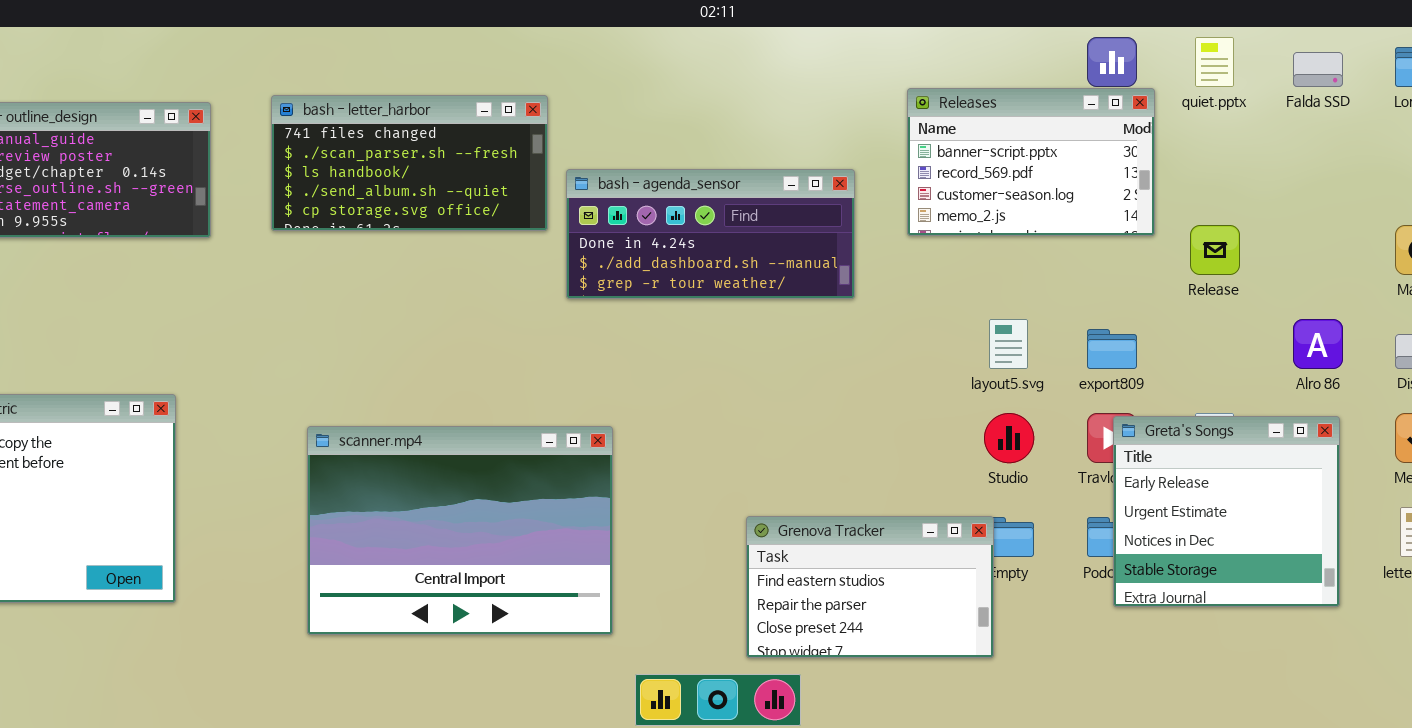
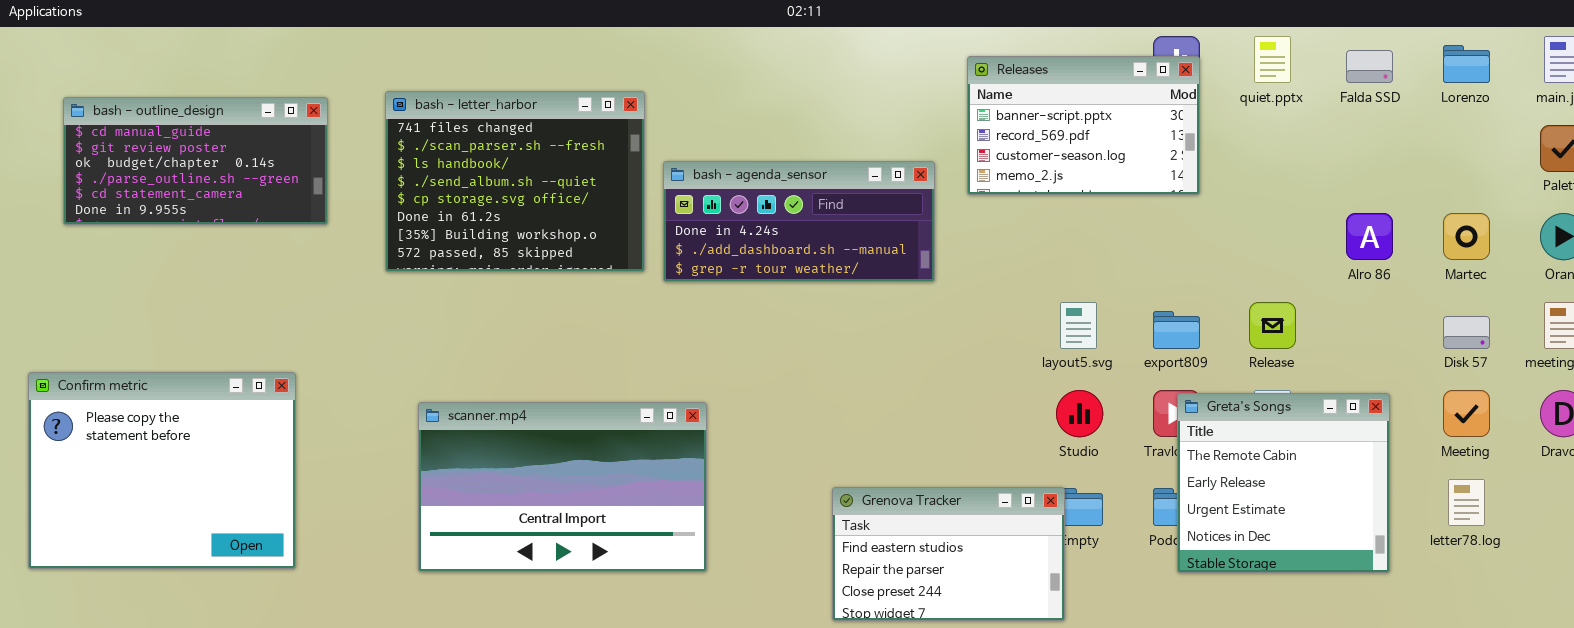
Releases: [907,88,1155,236] -> [967,56,1200,195], moved
bash - letter_harbor: [271,95,548,231] -> [385,91,645,272], resized
Release: [1190,225,1240,275] -> [1249,302,1296,349], moved
Alro 86: [1293,319,1343,369] -> [1346,213,1393,260], moved
Greta's Songs: [1113,416,1340,607] -> [1177,393,1390,573], scrolled up 1 row
scanner.mp4: [307,426,613,635] -> [418,402,707,572], resized

